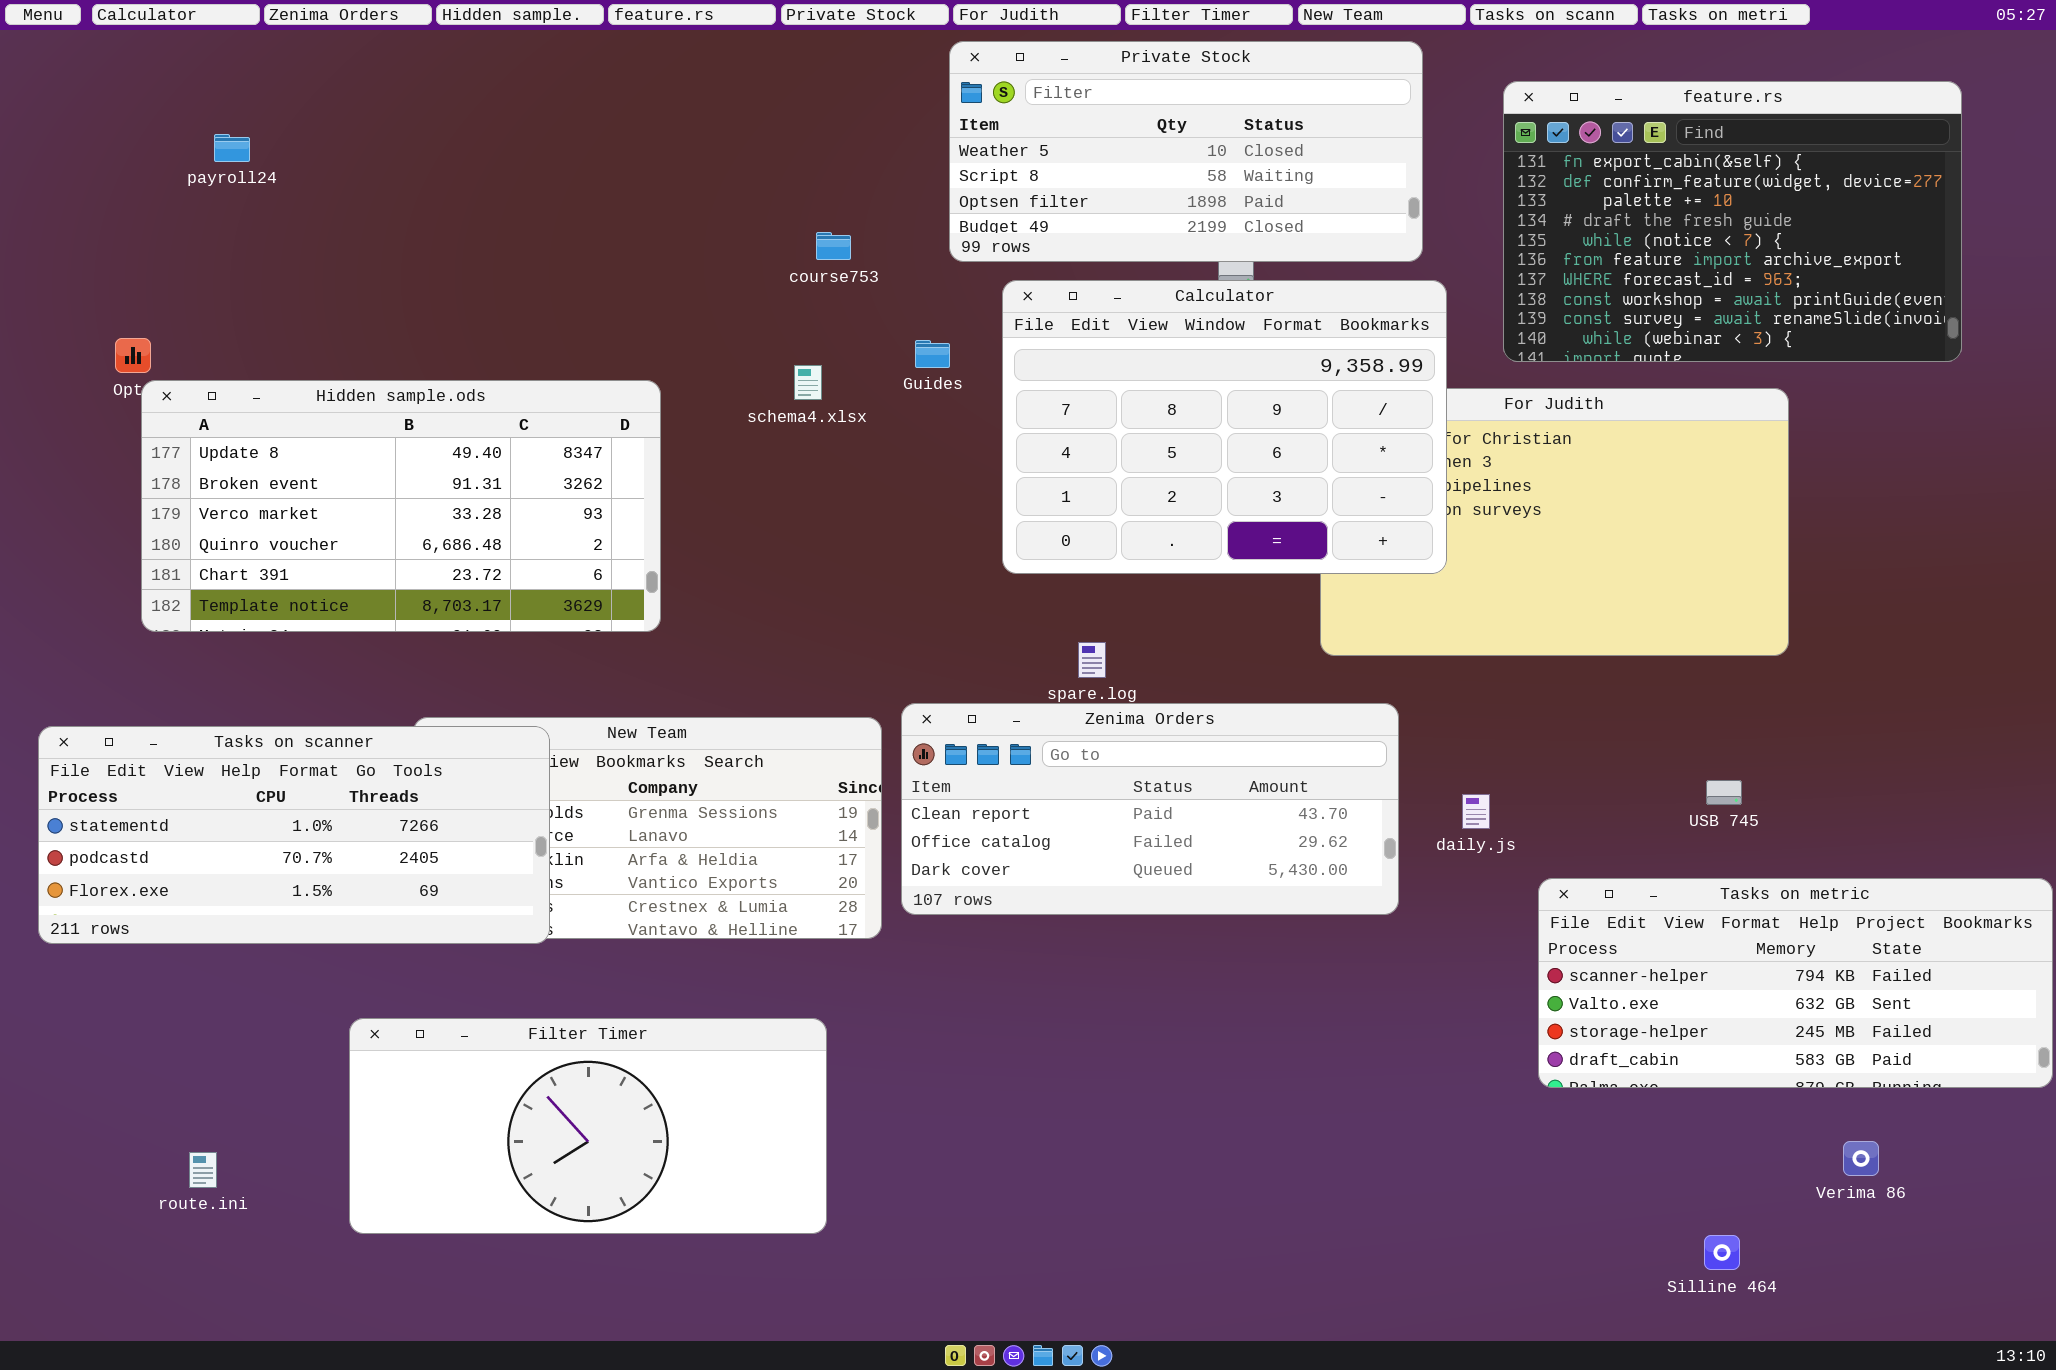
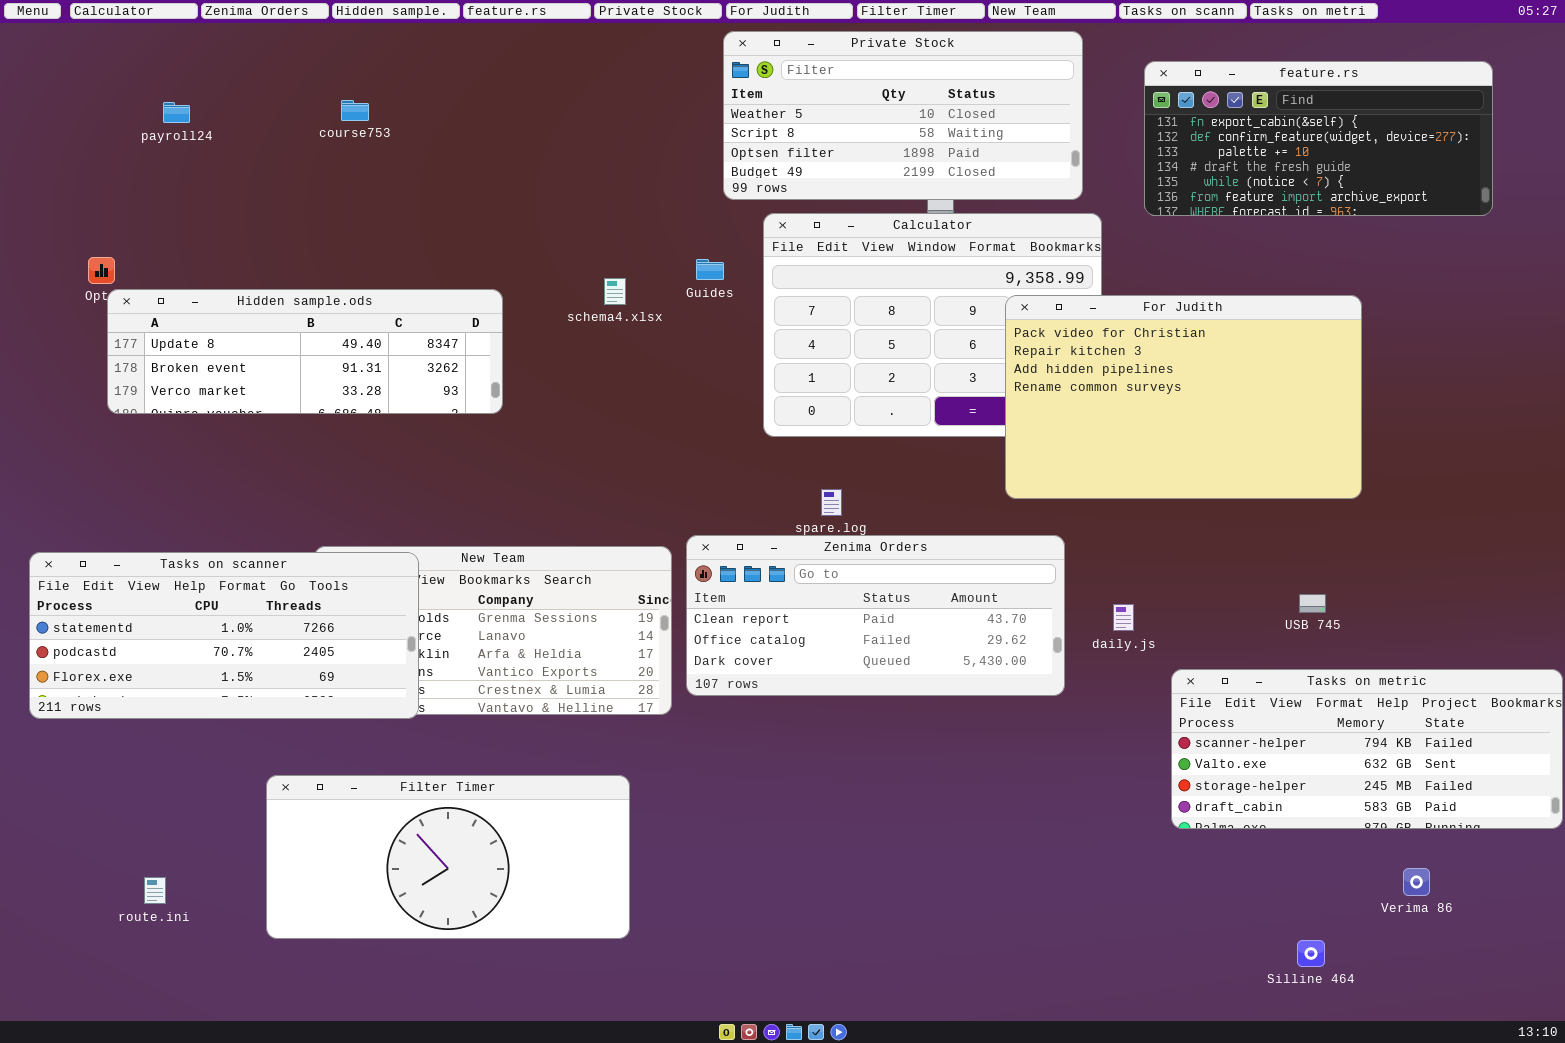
feature.rs: [1503,81,1962,362] -> [1144,61,1493,216], resized
course753: [816,232,851,260] -> [341,100,369,121], moved
Hidden sample.ods: [141,380,661,632] -> [107,289,503,414], resized
For Judith: [1320,388,1789,656] -> [1005,295,1362,499], raised

